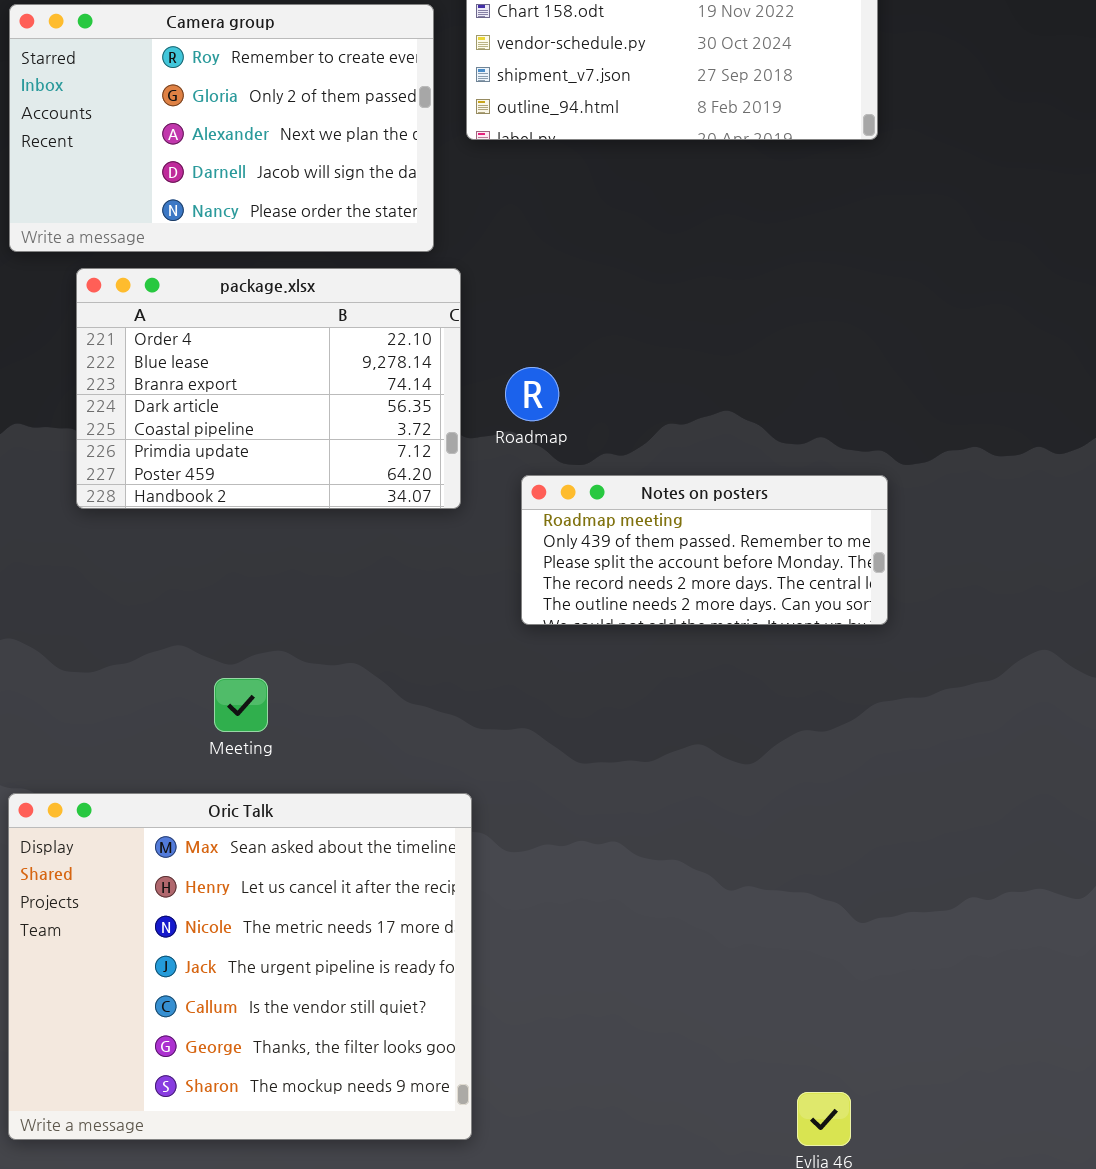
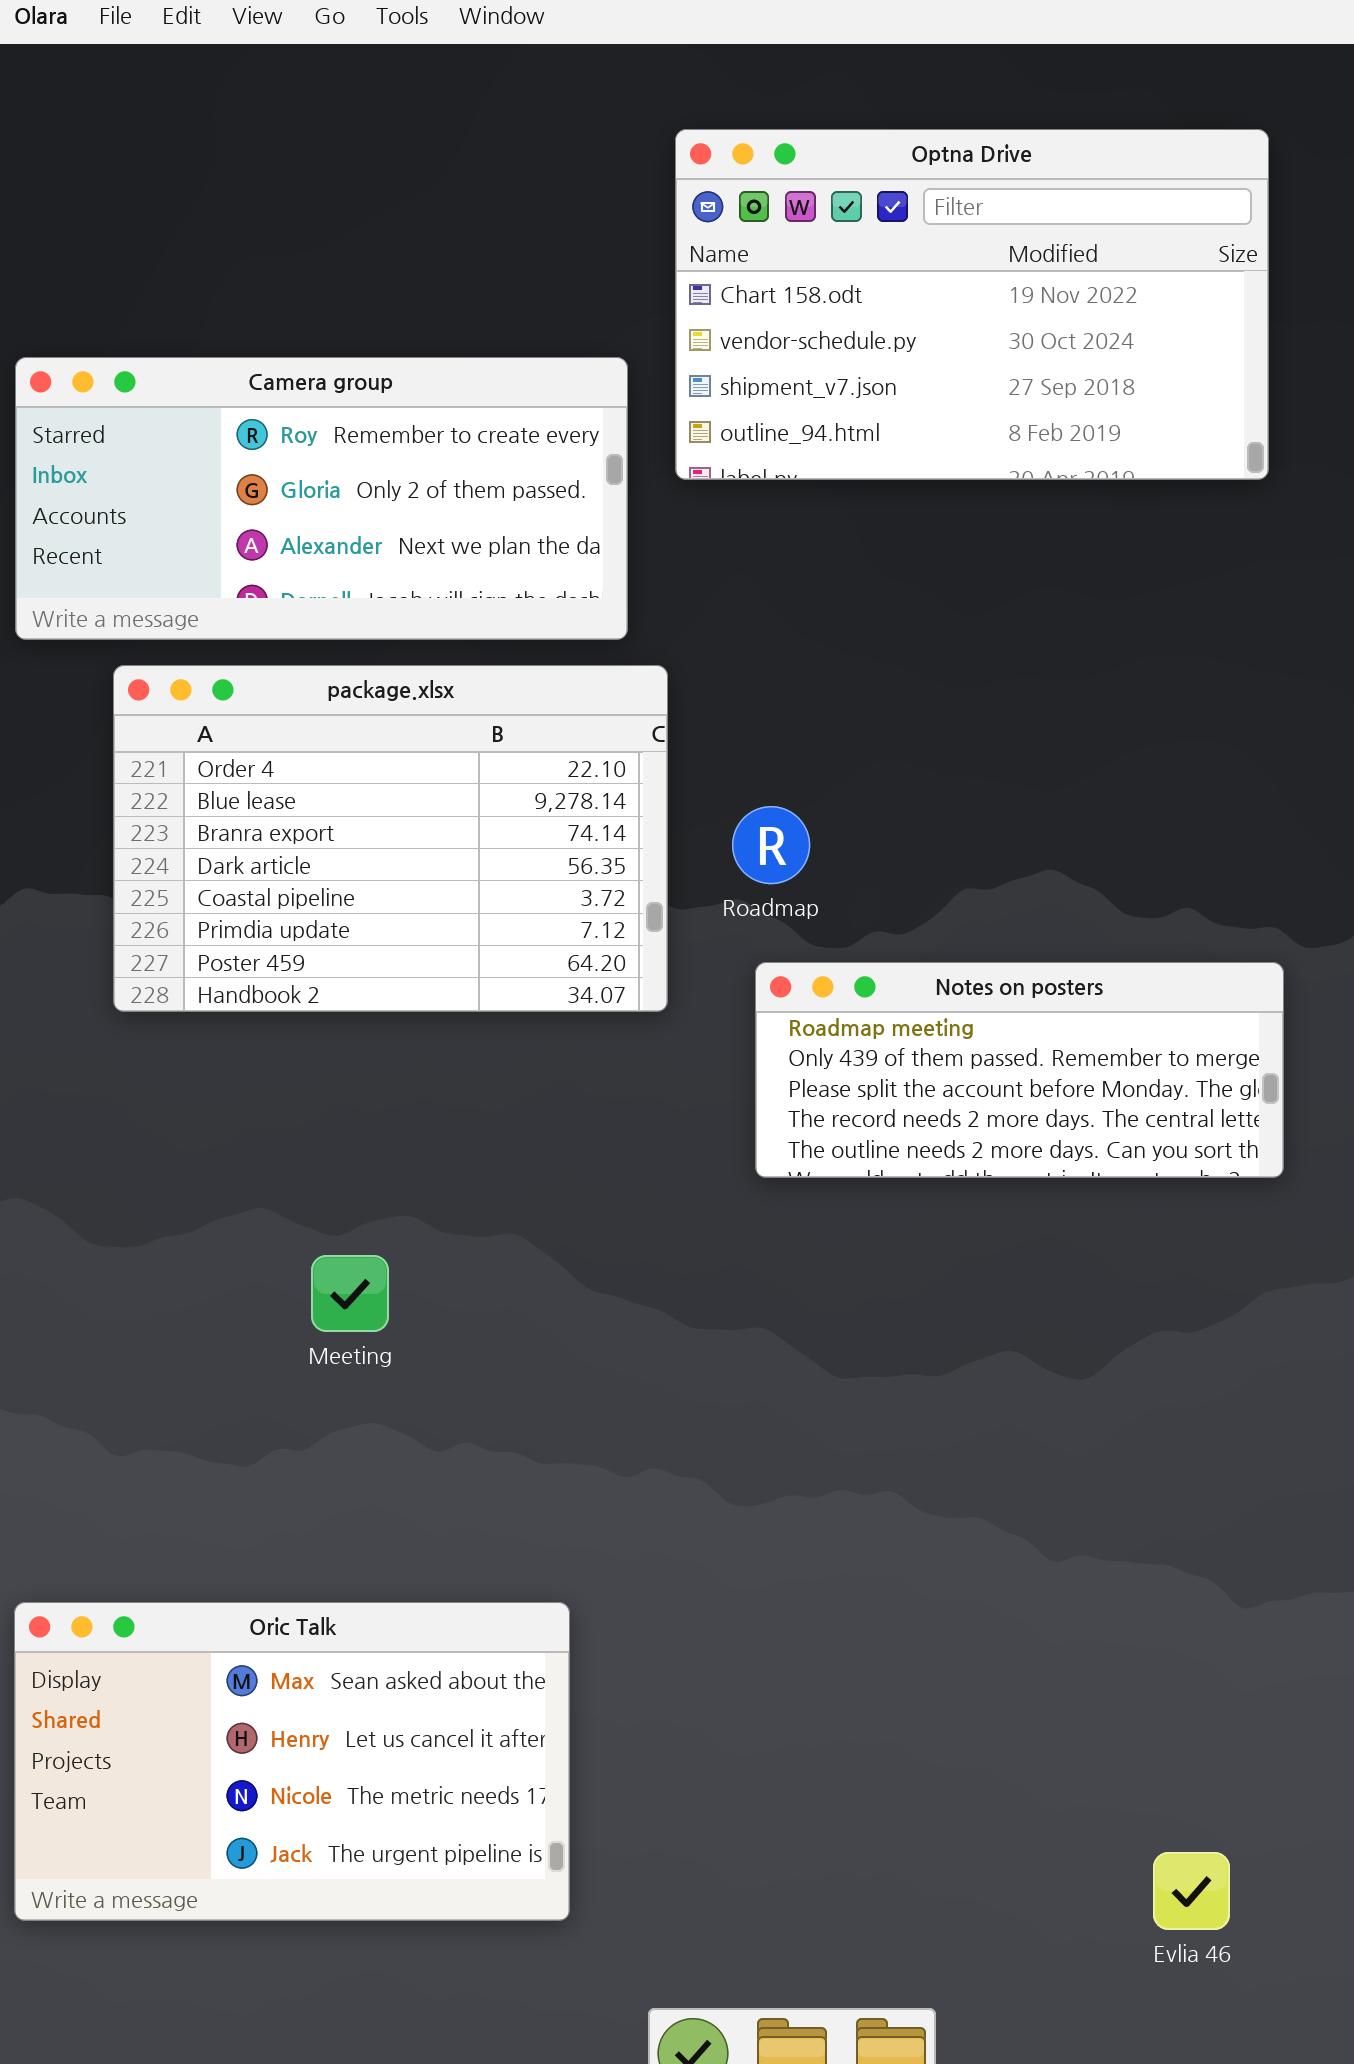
Camera group: [9,4,434,252] -> [15,357,628,640], resized
Oric Talk: [8,793,472,1140] -> [14,1602,570,1921], resized

